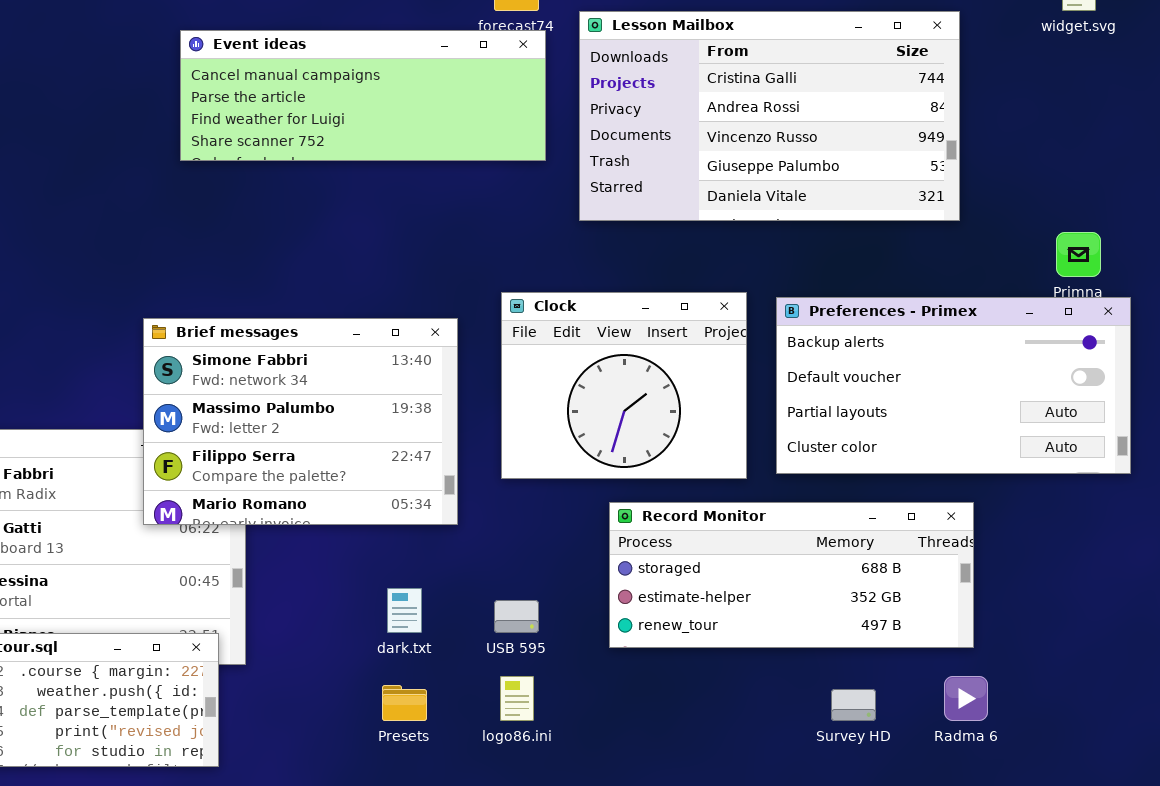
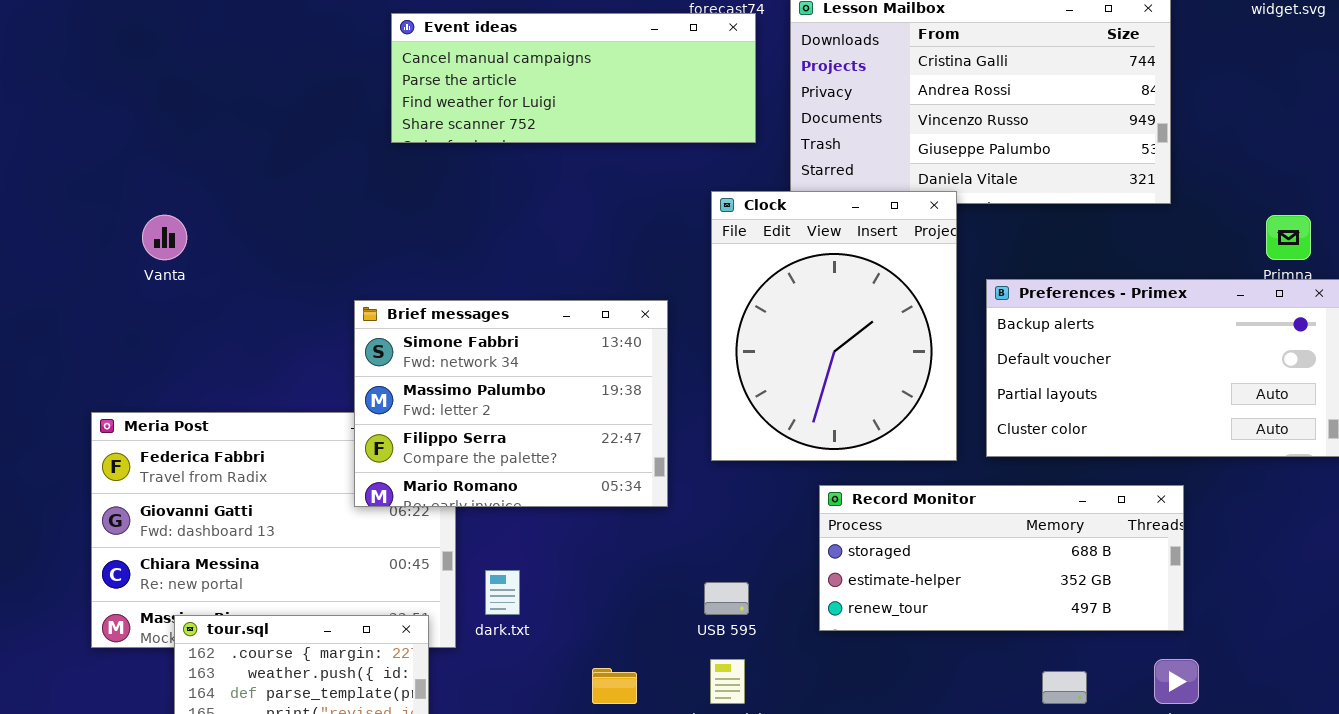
Clock: [501,292,747,479] -> [711,191,957,461], resized
dark.txt: [387,588,422,633] -> [485,570,520,615], moved

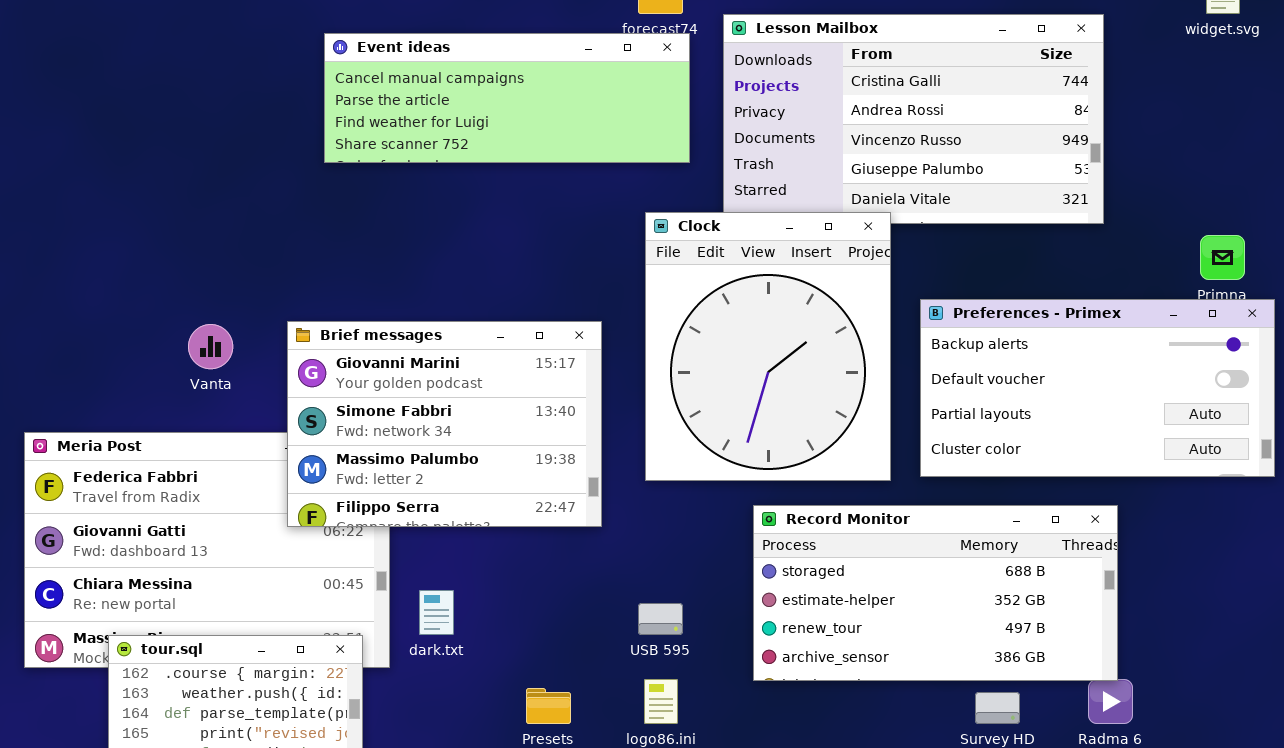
Vanta: [142,215,187,260] -> [188,324,233,369], moved
Brief messages: [354,300,668,507] -> [287,321,602,527], scrolled up 1 row
Record Monitor: [819,485,1184,631] -> [753,505,1118,681], resized

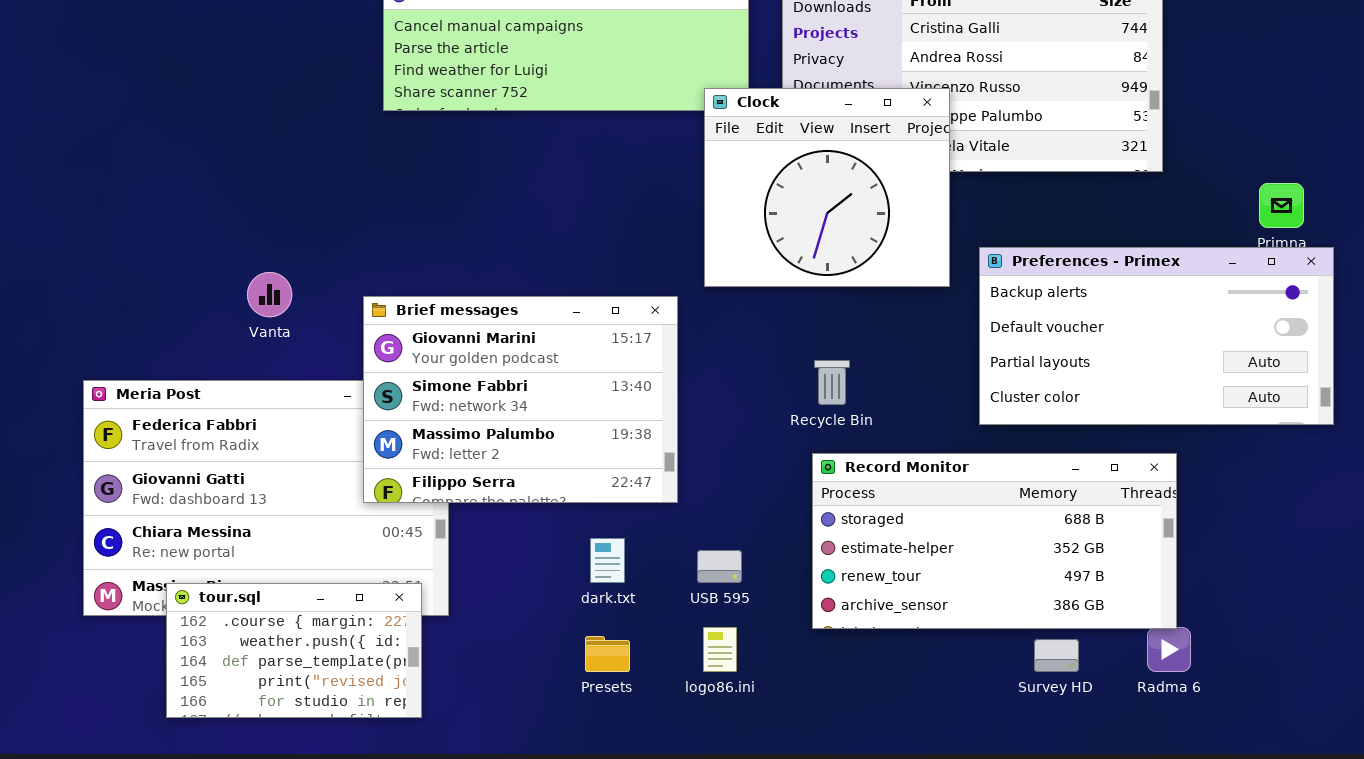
Clock: [645,212,891,481] -> [704,88,950,287], moved, resized
Brief messages: [287,321,602,527] -> [363,296,678,503], moved
dark.txt: [419,590,454,635] -> [590,538,625,583], moved

